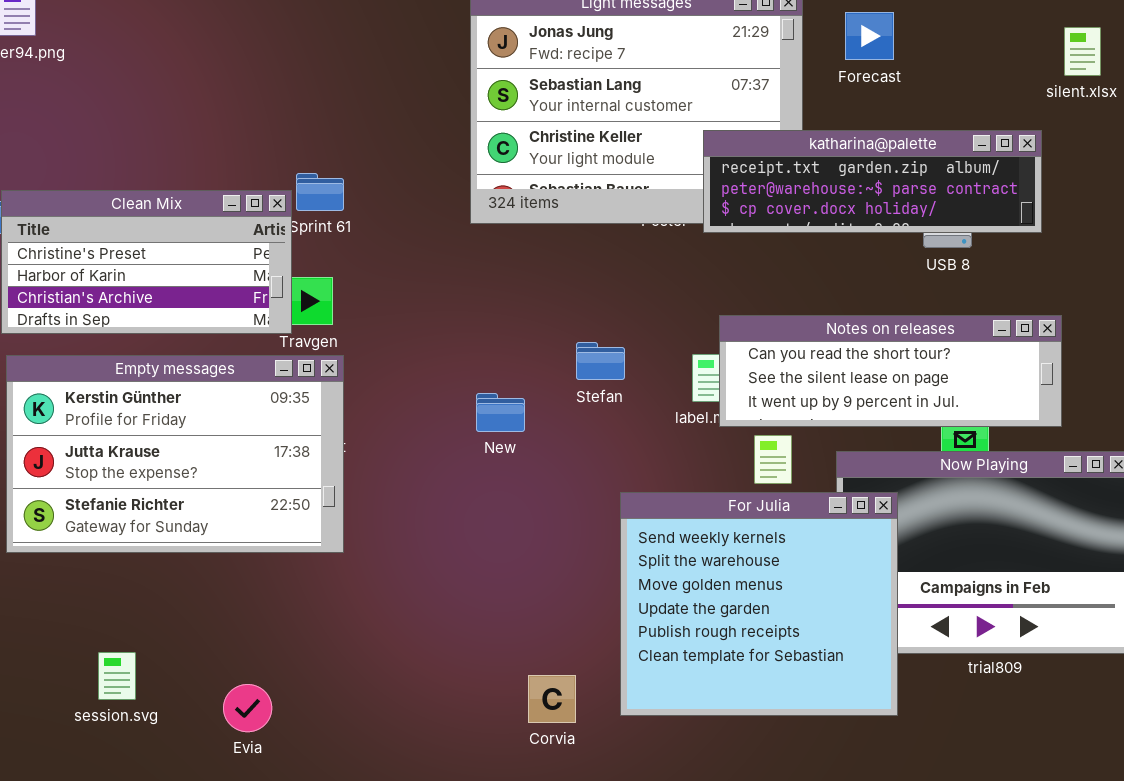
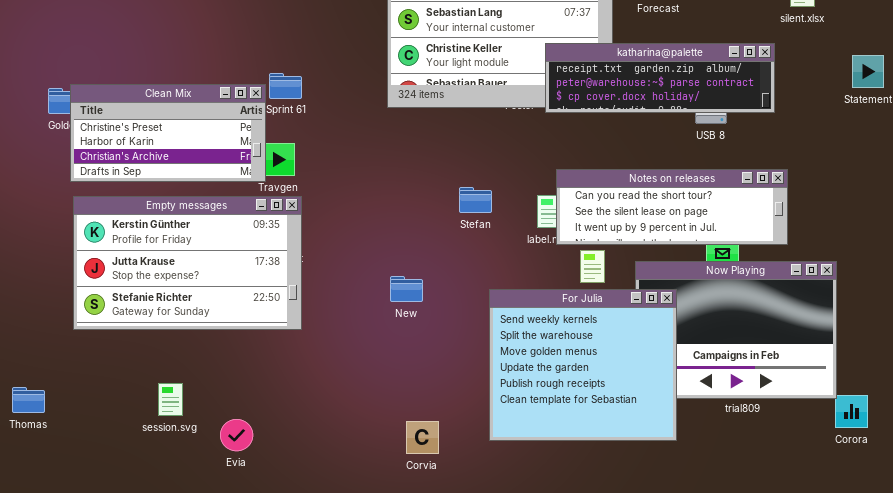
New: [476,393,525,432] -> [390,276,423,302], moved
session.svg: [98,652,136,700] -> [158,383,183,416], moved
Corvia: [528,675,576,723] -> [406,421,439,454], moved

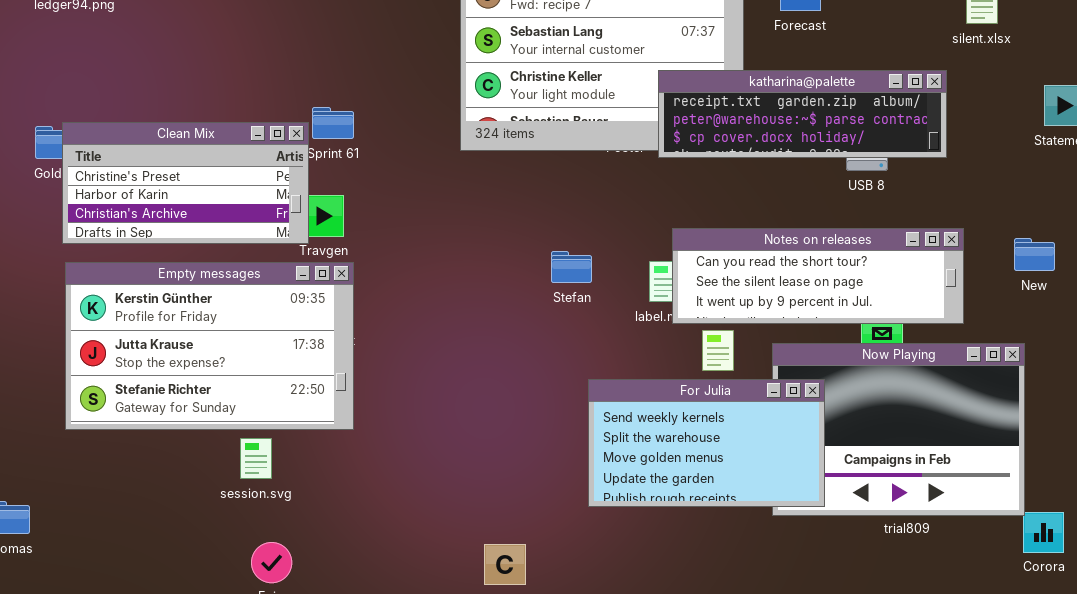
New: [390,276,423,302] -> [1014,238,1055,271], moved
For Julia: [489,289,677,441] -> [588,379,825,507], resized
session.svg: [158,383,183,416] -> [240,438,272,479], moved

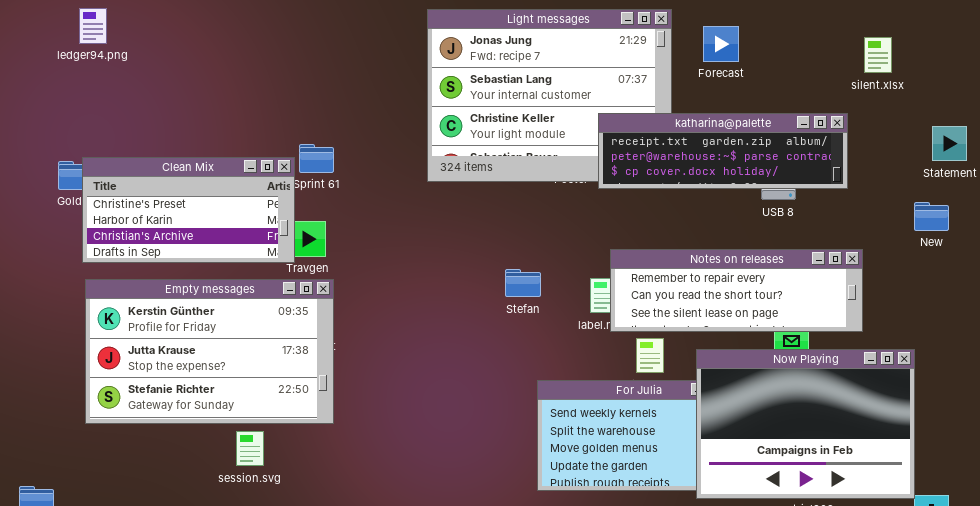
Notes on releases: [672,228,964,324] -> [610,249,863,332], scrolled up 1 row
New: [1014,238,1055,271] -> [914,202,949,231], moved
Now Playing: [772,343,1025,516] -> [696,349,915,499], raised

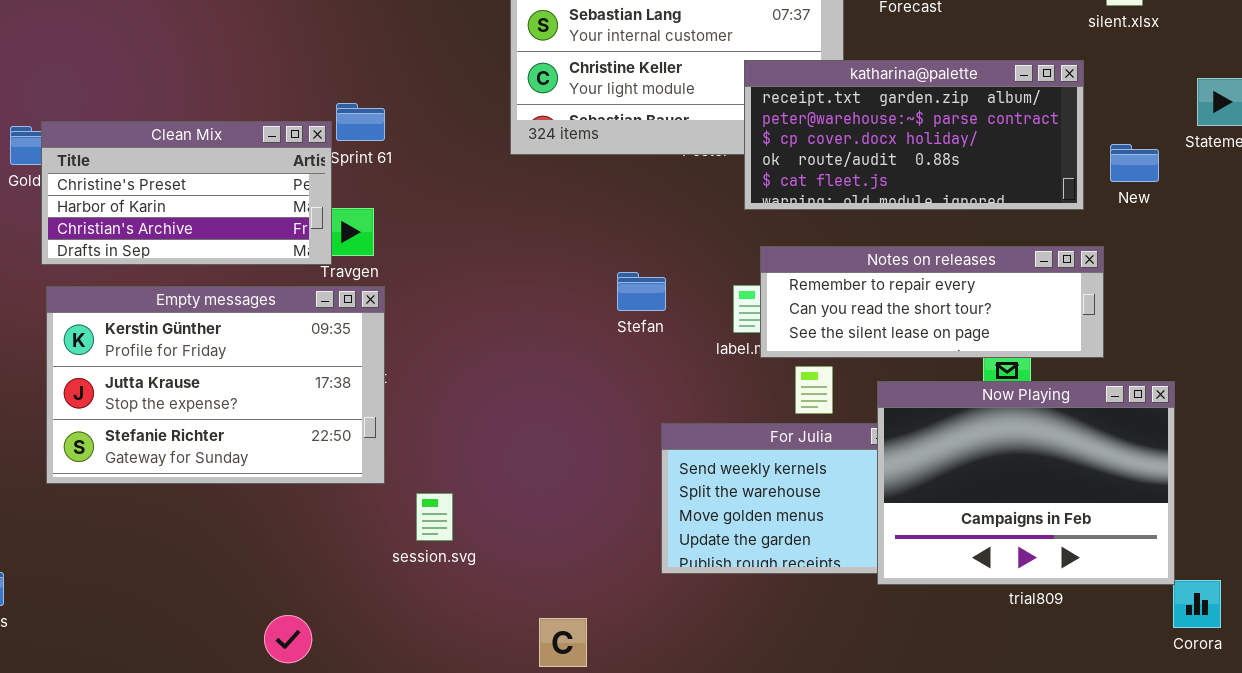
katharina@palette: [598,113,848,189] -> [744,60,1084,210], resized
New: [914,202,949,231] -> [1110,144,1159,182], moved
session.svg: [236,431,264,466] -> [416,493,453,541], moved

